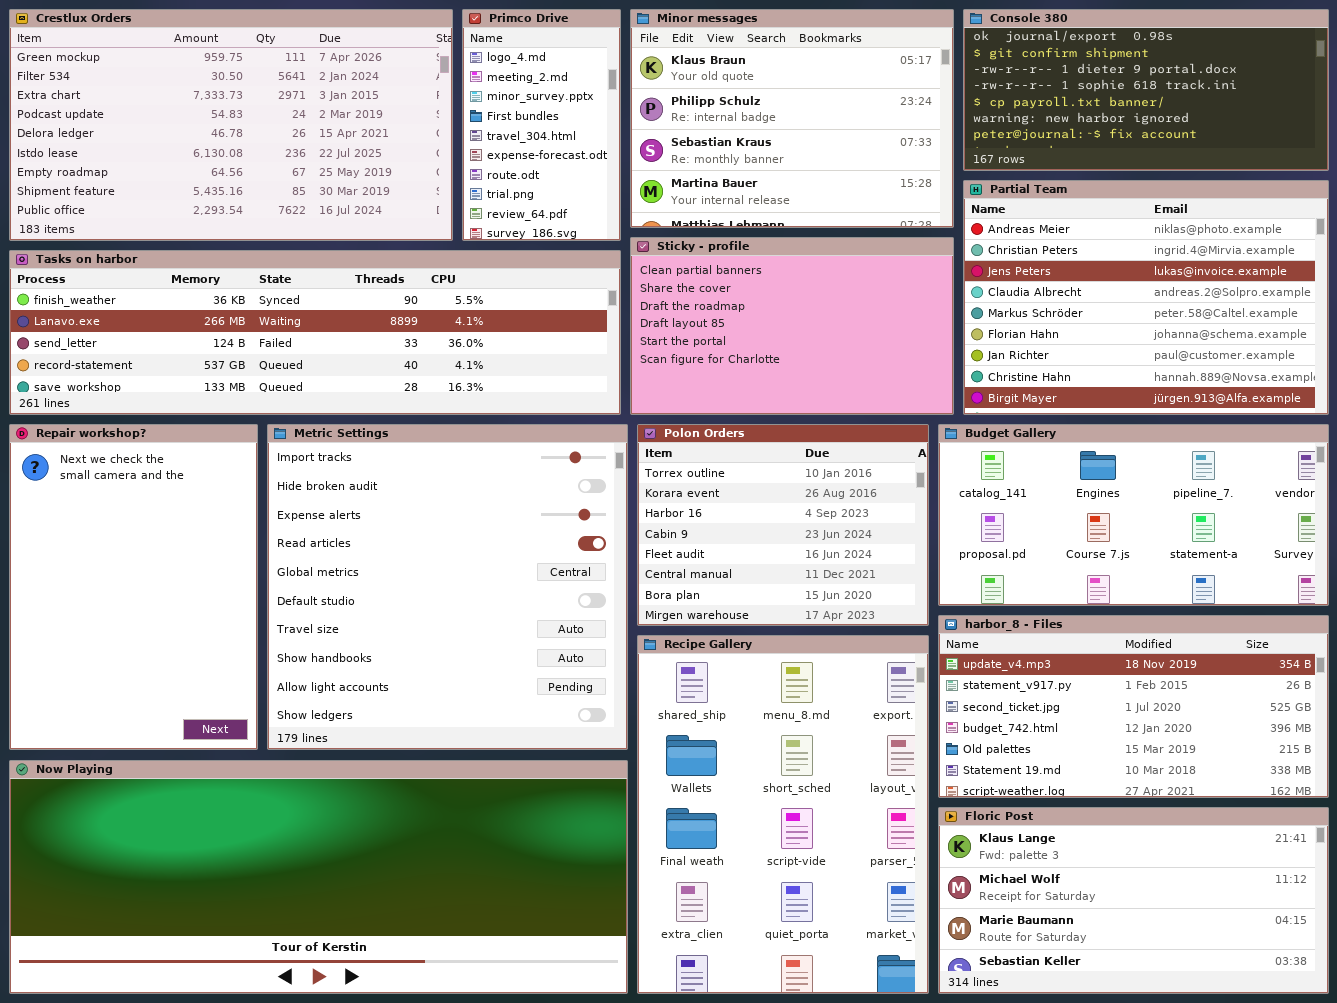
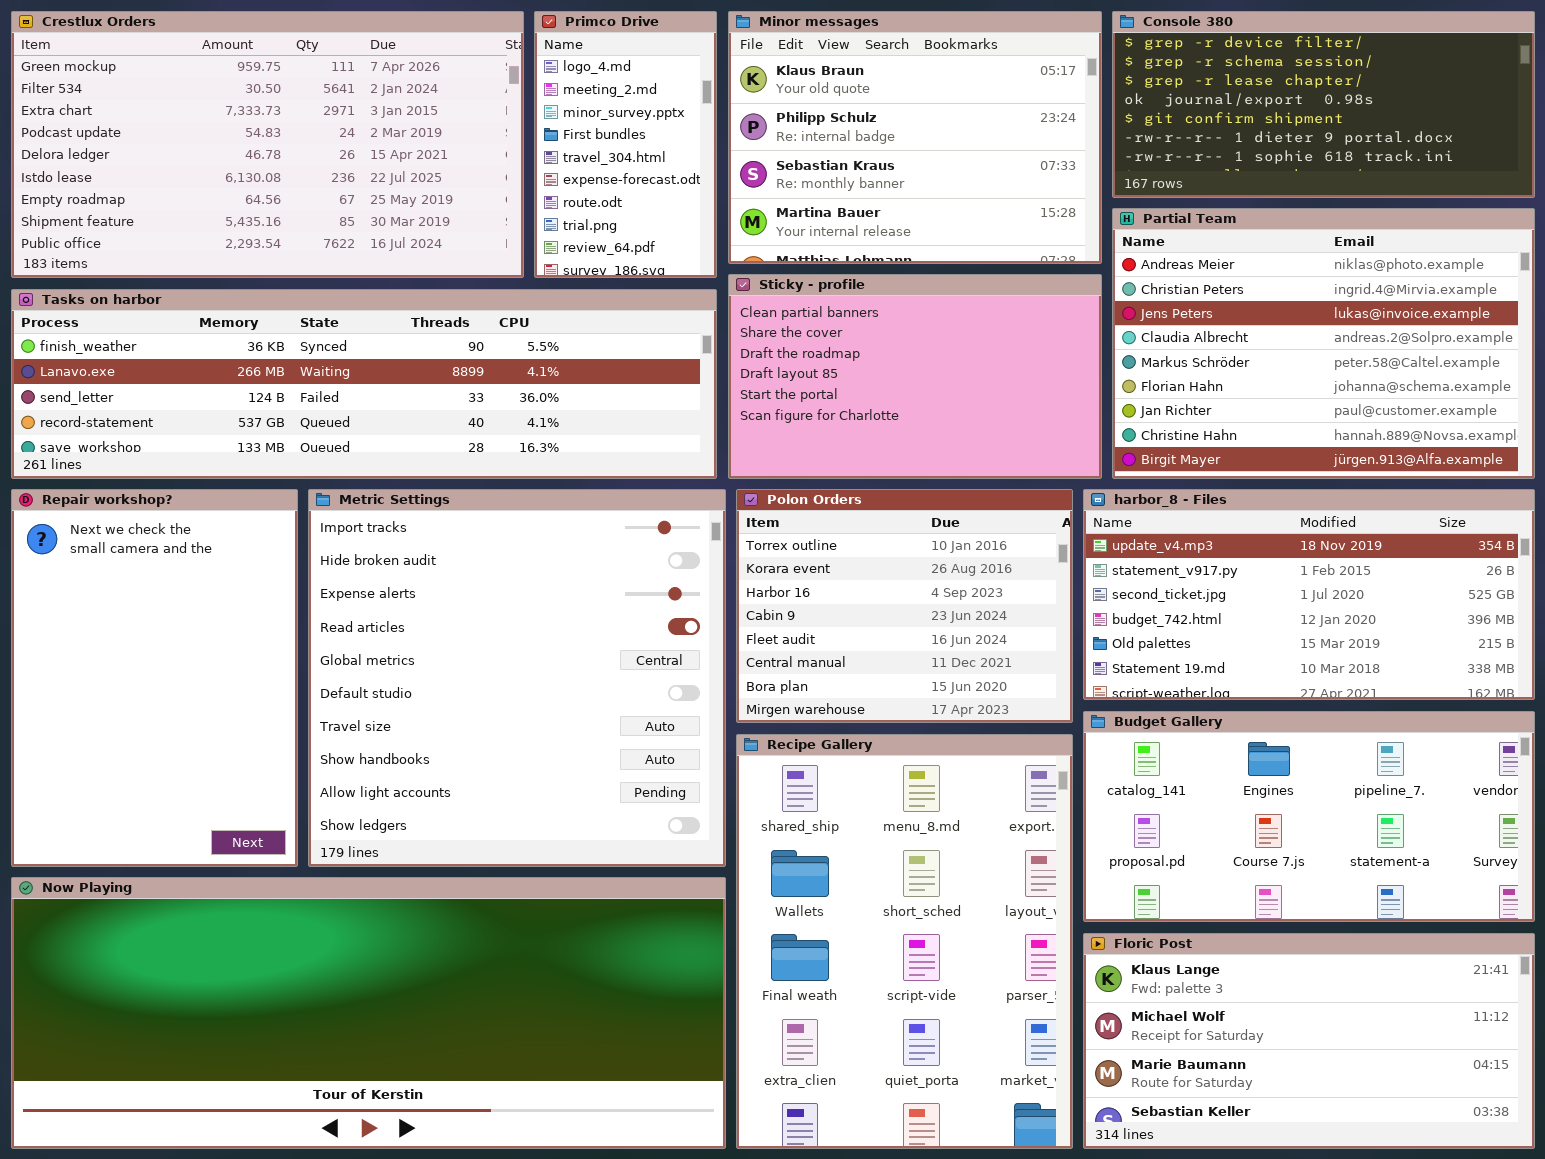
Console 380: [963,9,1329,171] -> [1112,11,1535,198], scrolled up 3 rows
Budget Gallery: [938,424,1329,606] -> [1083,711,1535,922], moved
harbor_8 - Files: [938,615,1329,798] -> [1083,489,1535,700], moved

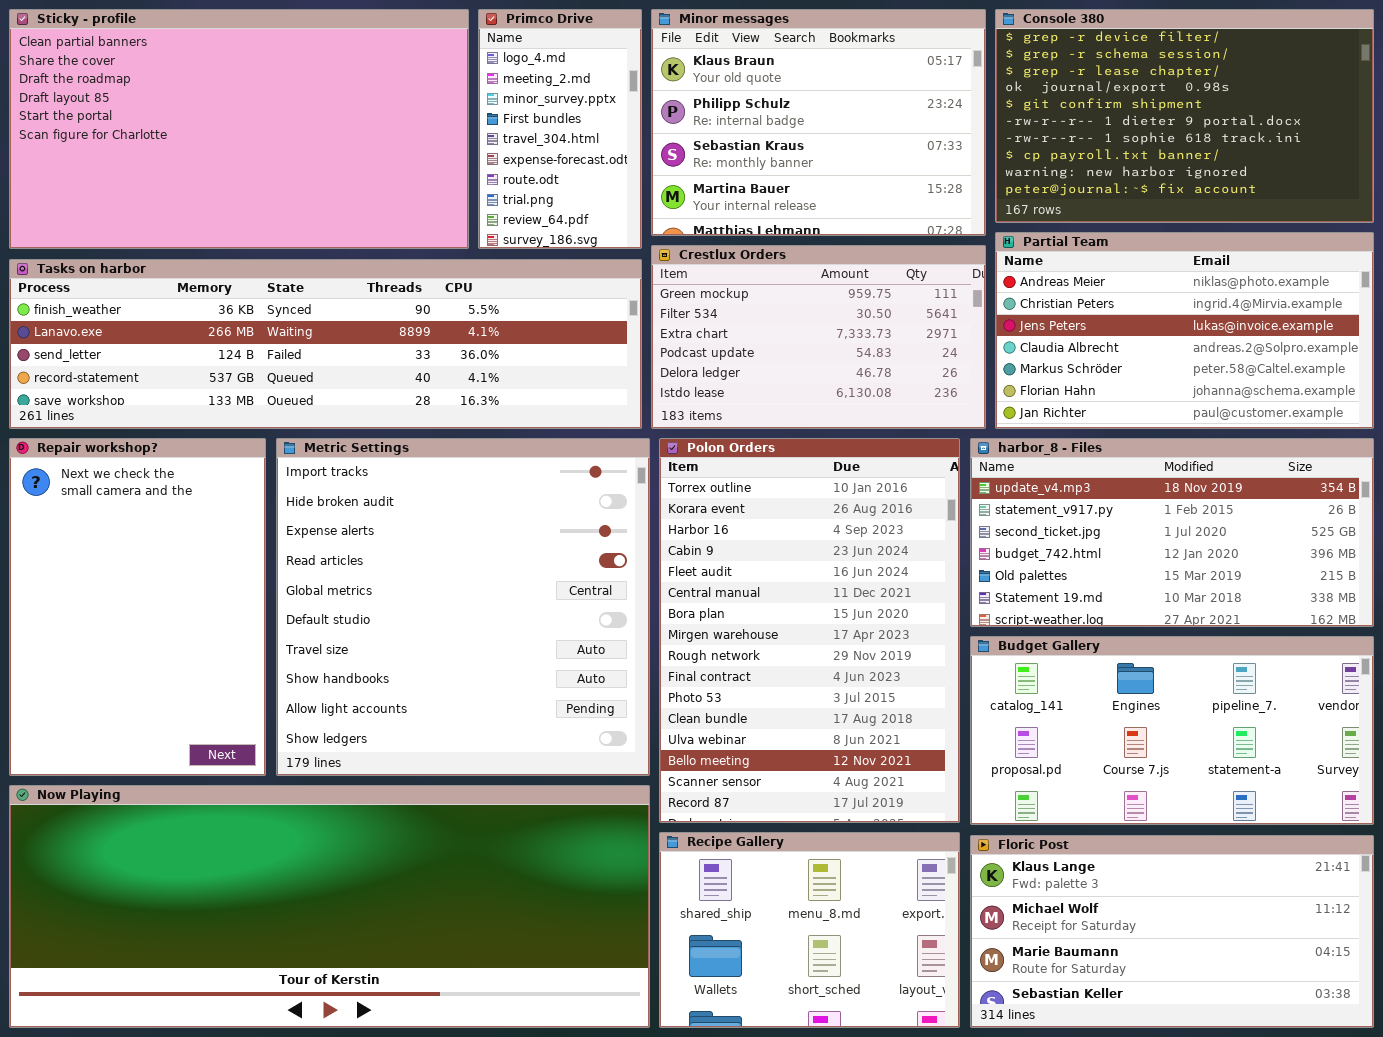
Crestlux Orders: [11,11,524,278] -> [651,245,986,429], moved, resized
Console 380: [1112,11,1535,198] -> [995,9,1374,223], resized
Partial Team: [1112,208,1535,479] -> [995,232,1374,429], resized
Sticky - profile: [728,274,1102,479] -> [9,9,469,249], moved, resized
Polon Orders: [736,489,1073,723] -> [659,438,960,823], resized
Recipe Gallery: [736,734,1073,1149] -> [659,832,960,1028], resized

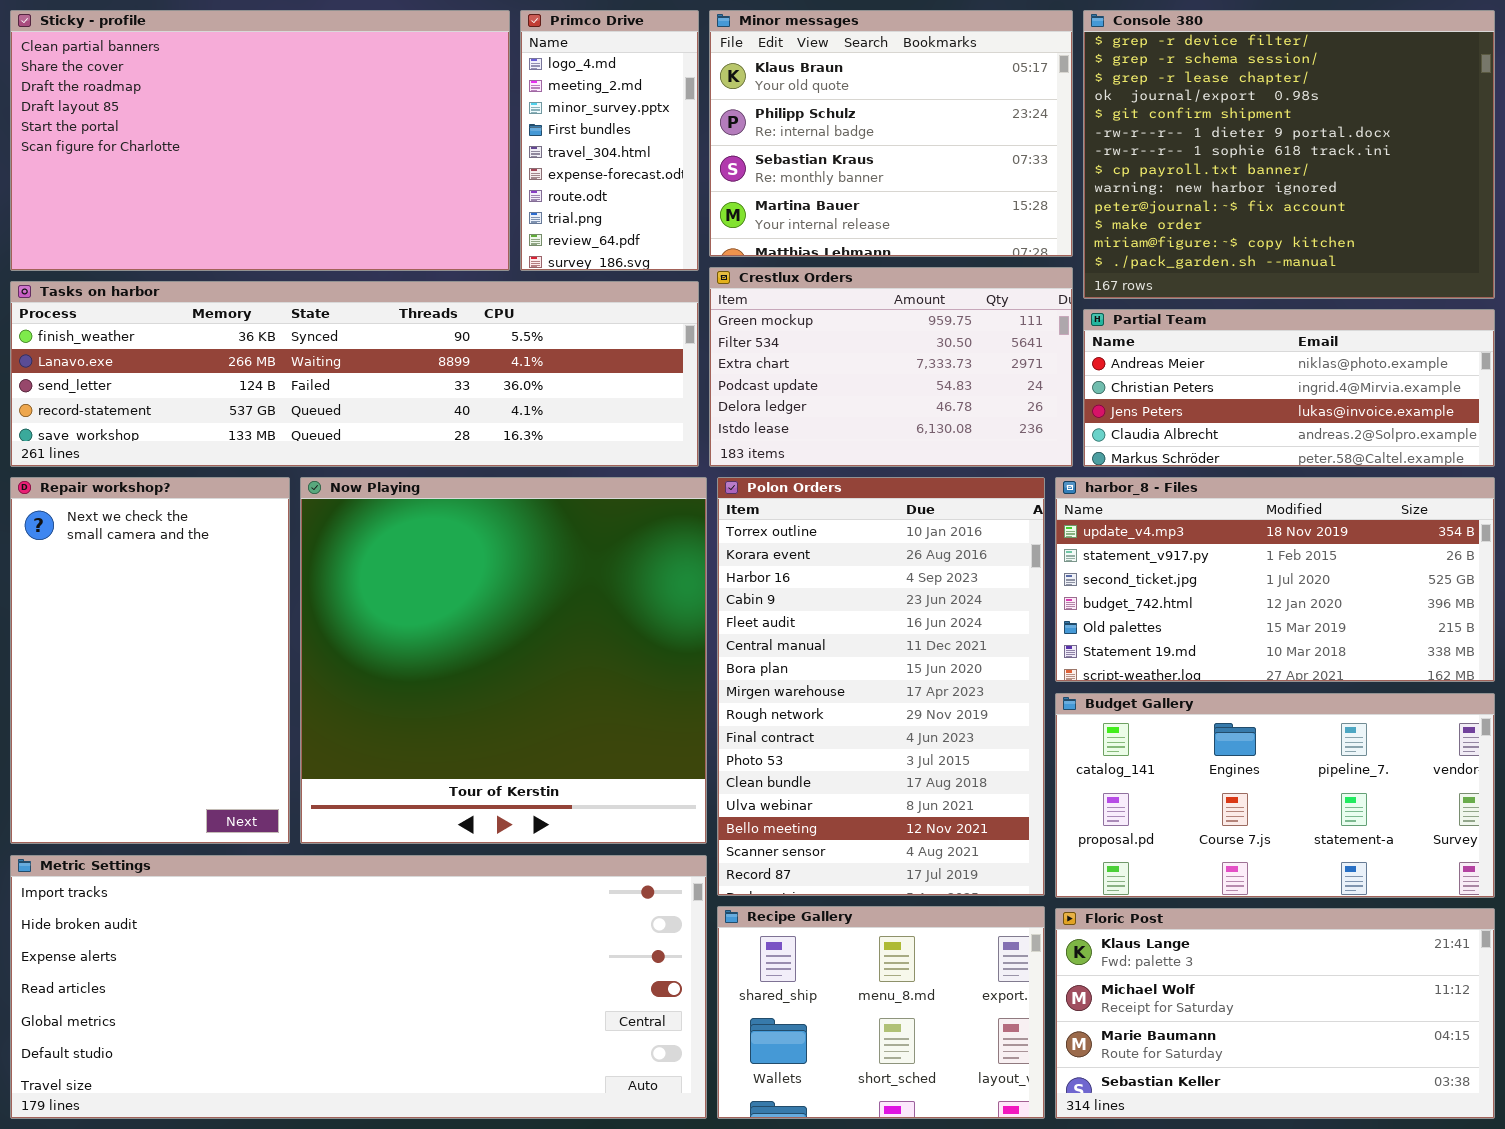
Console 380: [995,9,1374,223] -> [1083,10,1495,299], resized
Partial Team: [995,232,1374,429] -> [1083,309,1495,467], resized
Metric Settings: [276,438,650,776] -> [10,855,707,1119], moved, resized
Now Playing: [9,785,650,1028] -> [300,477,707,844], moved, resized

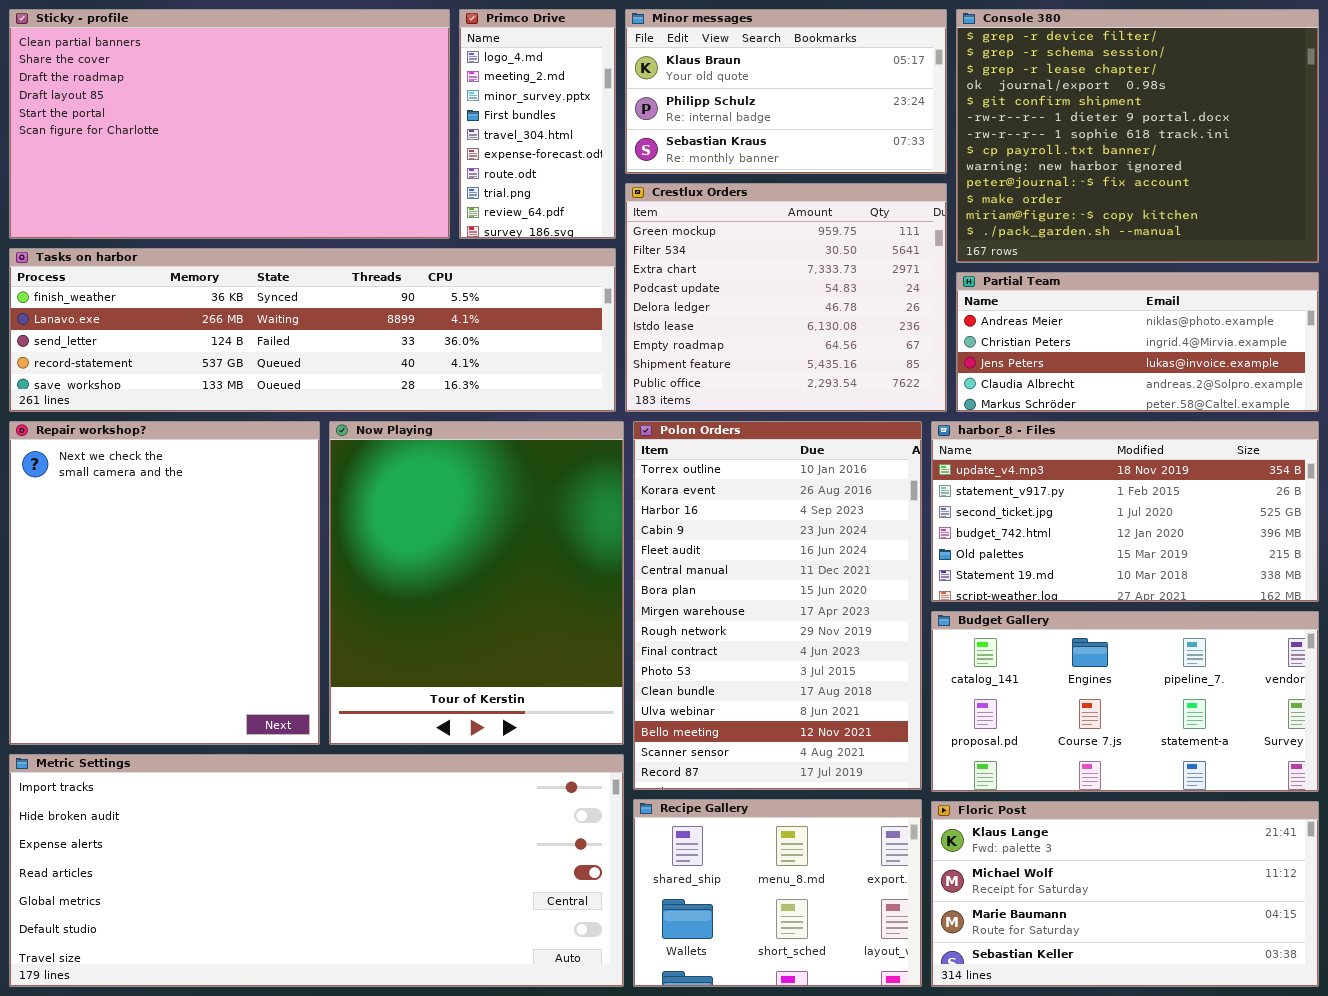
Minor messages: [709,10,1073,257] -> [625,9,947,174], resized
Crestlux Orders: [709,267,1073,467] -> [625,183,947,412], resized
Repair workshop?: [10,477,290,844] -> [9,421,320,745], resized
Now Playing: [300,477,707,844] -> [329,421,624,745], resized

